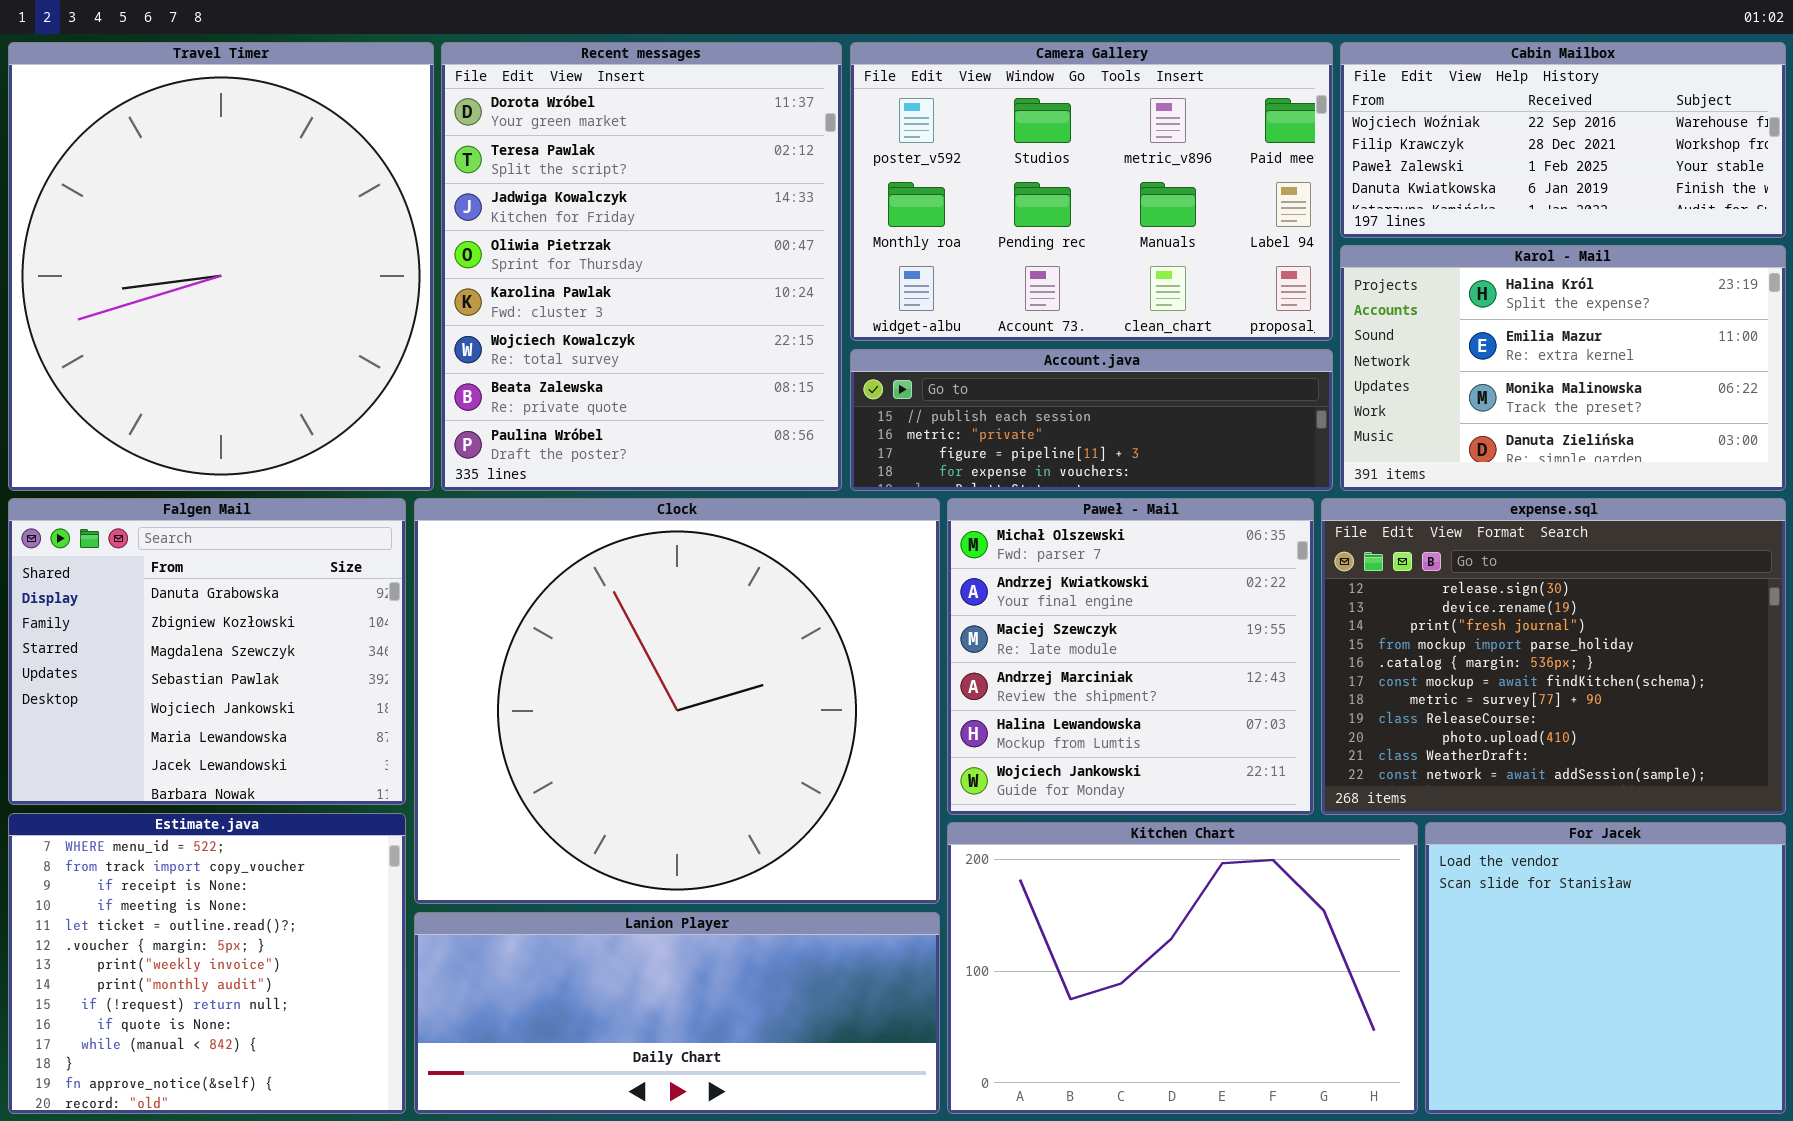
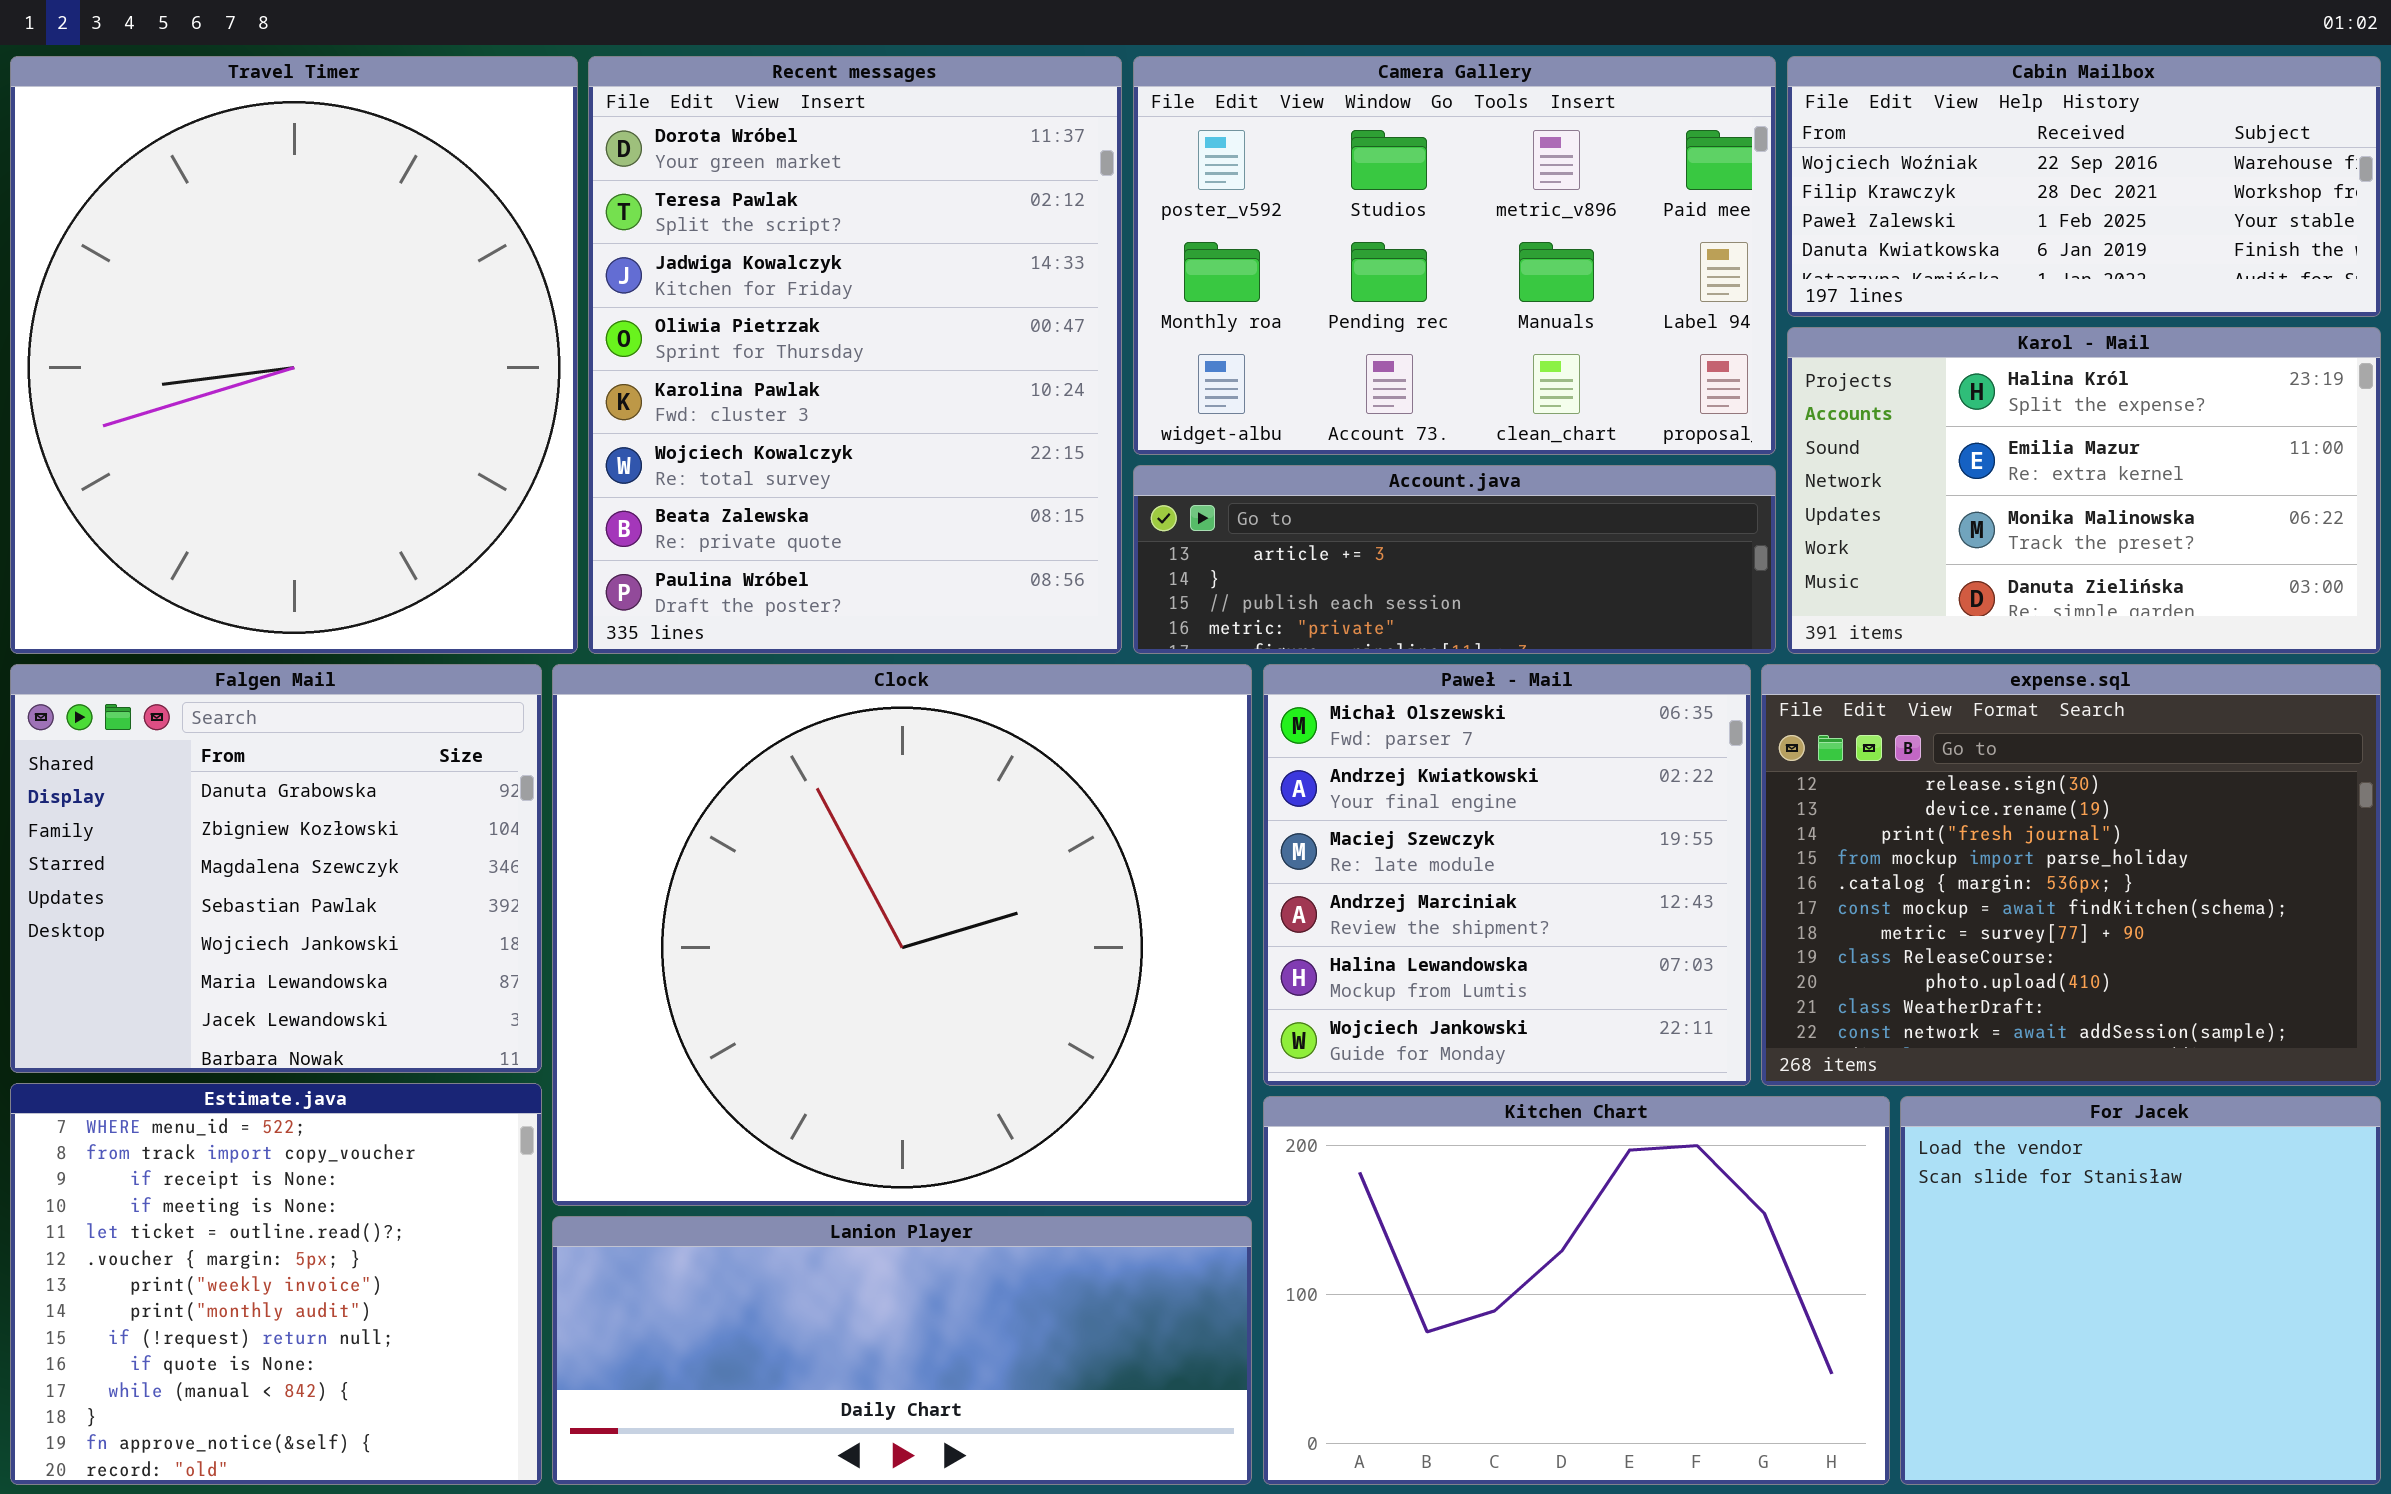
Account.java: [850,349,1333,491] -> [1133,465,1776,654], scrolled up 2 rows

